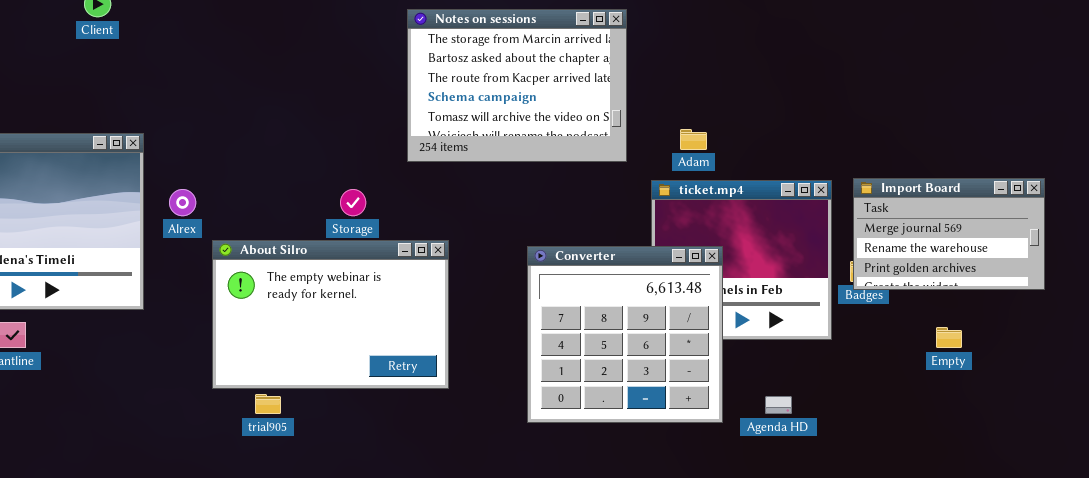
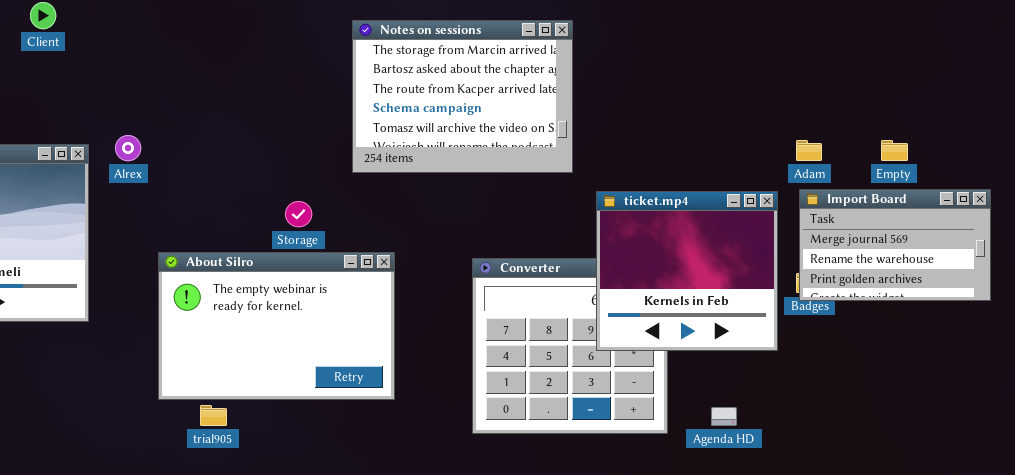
Adam: [680,129,707,150] -> [796,140,822,161], moved
ticket.mp4: [651,180,832,340] -> [596,191,778,351], raised
Alrex: [169,189,196,216] -> [115,135,141,161], moved
Empty: [936,327,962,348] -> [881,140,908,161], moved

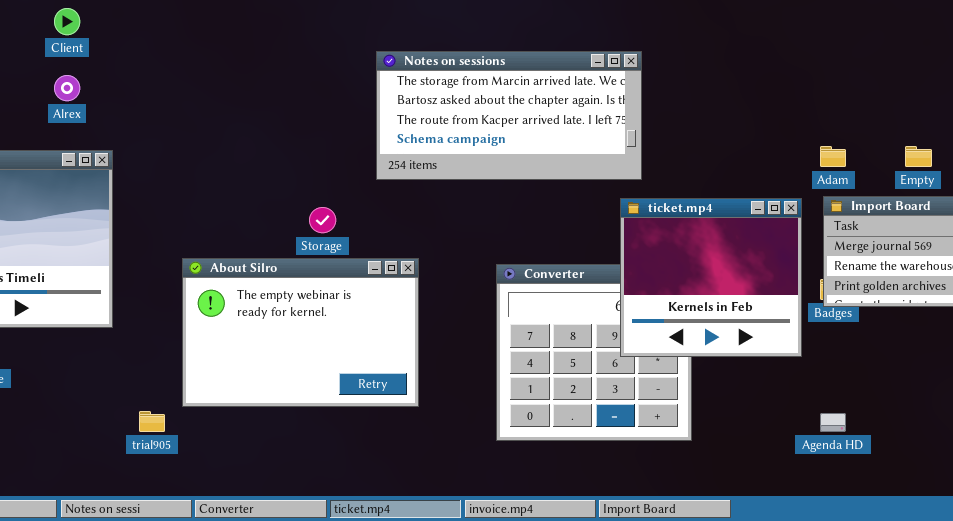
Notes on sessions: [352,20,573,173] -> [376,51,642,180], resized
Alrex: [115,135,141,161] -> [54,75,80,101], moved
trial905: [200,405,227,426] -> [139,411,165,432], moved
Agenda HD: [711,407,737,426] -> [820,413,846,432], moved

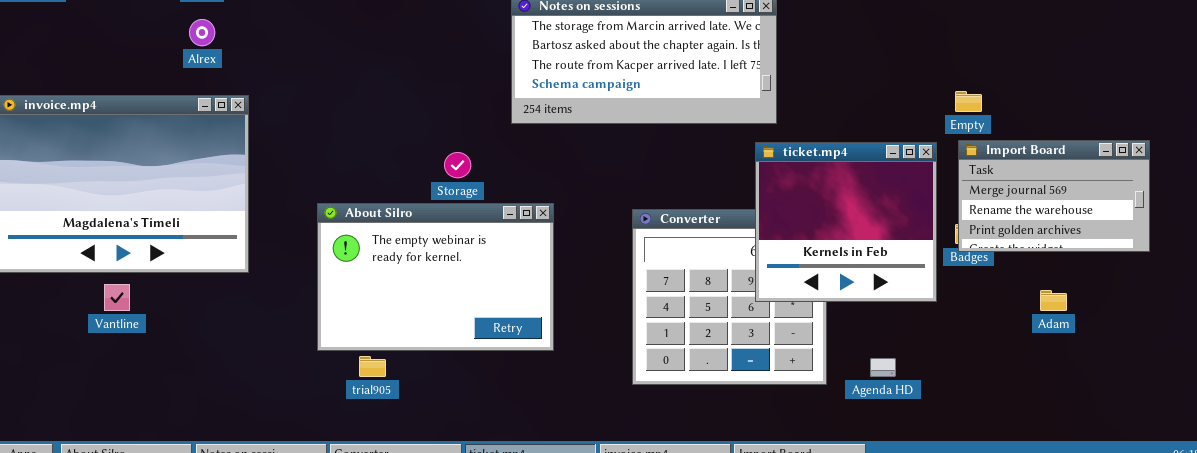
Adam: [820,146,846,167] -> [1040,290,1067,311], moved
Empty: [905,146,932,167] -> [955,91,982,112], moved
trial905: [139,411,165,432] -> [359,356,386,377], moved
Agenda HD: [820,413,846,432] -> [870,358,896,377], moved

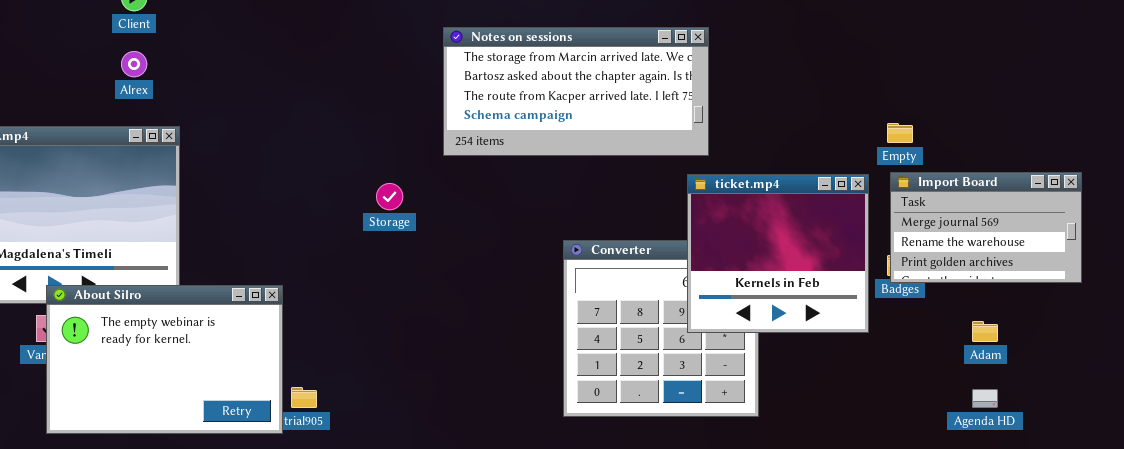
About Silro: [317,203,554,351] -> [46,285,283,434], moved
Agenda HD: [870,358,896,377] -> [972,389,998,408], moved

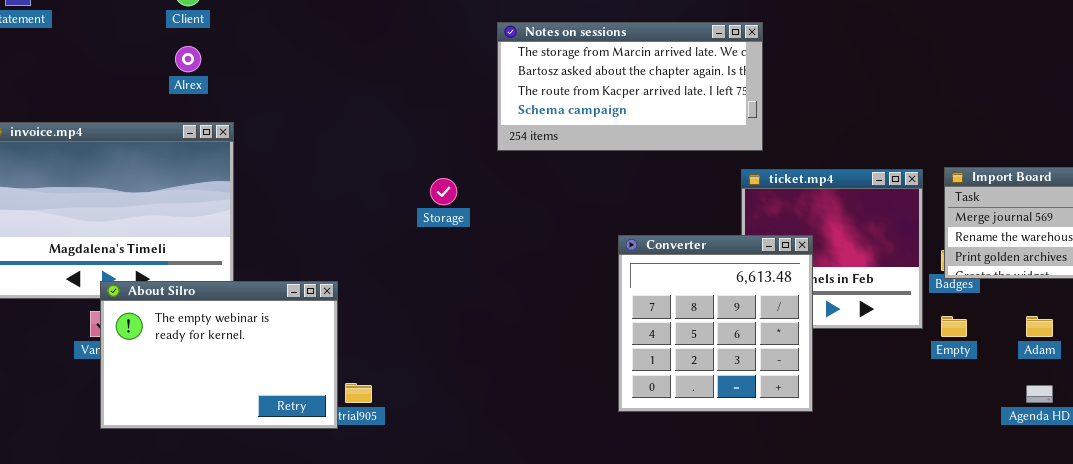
Empty: [887,123,913,143] -> [941,316,967,337], moved
Converter: [563,240,759,417] -> [618,235,813,412], raised

